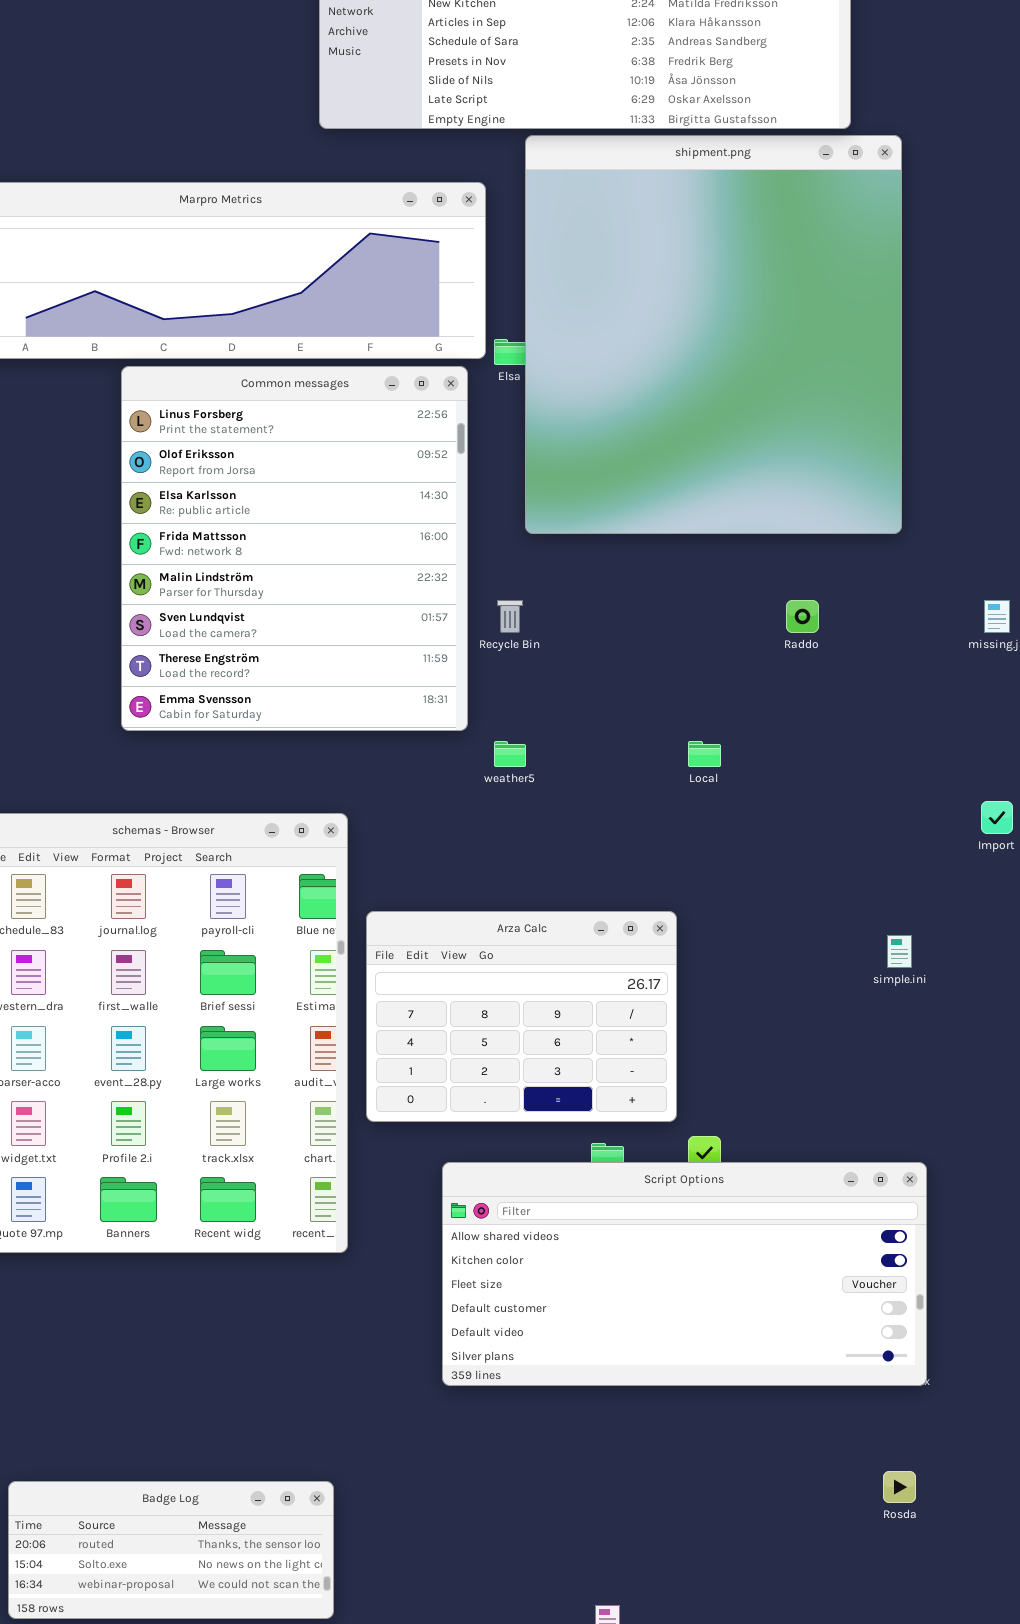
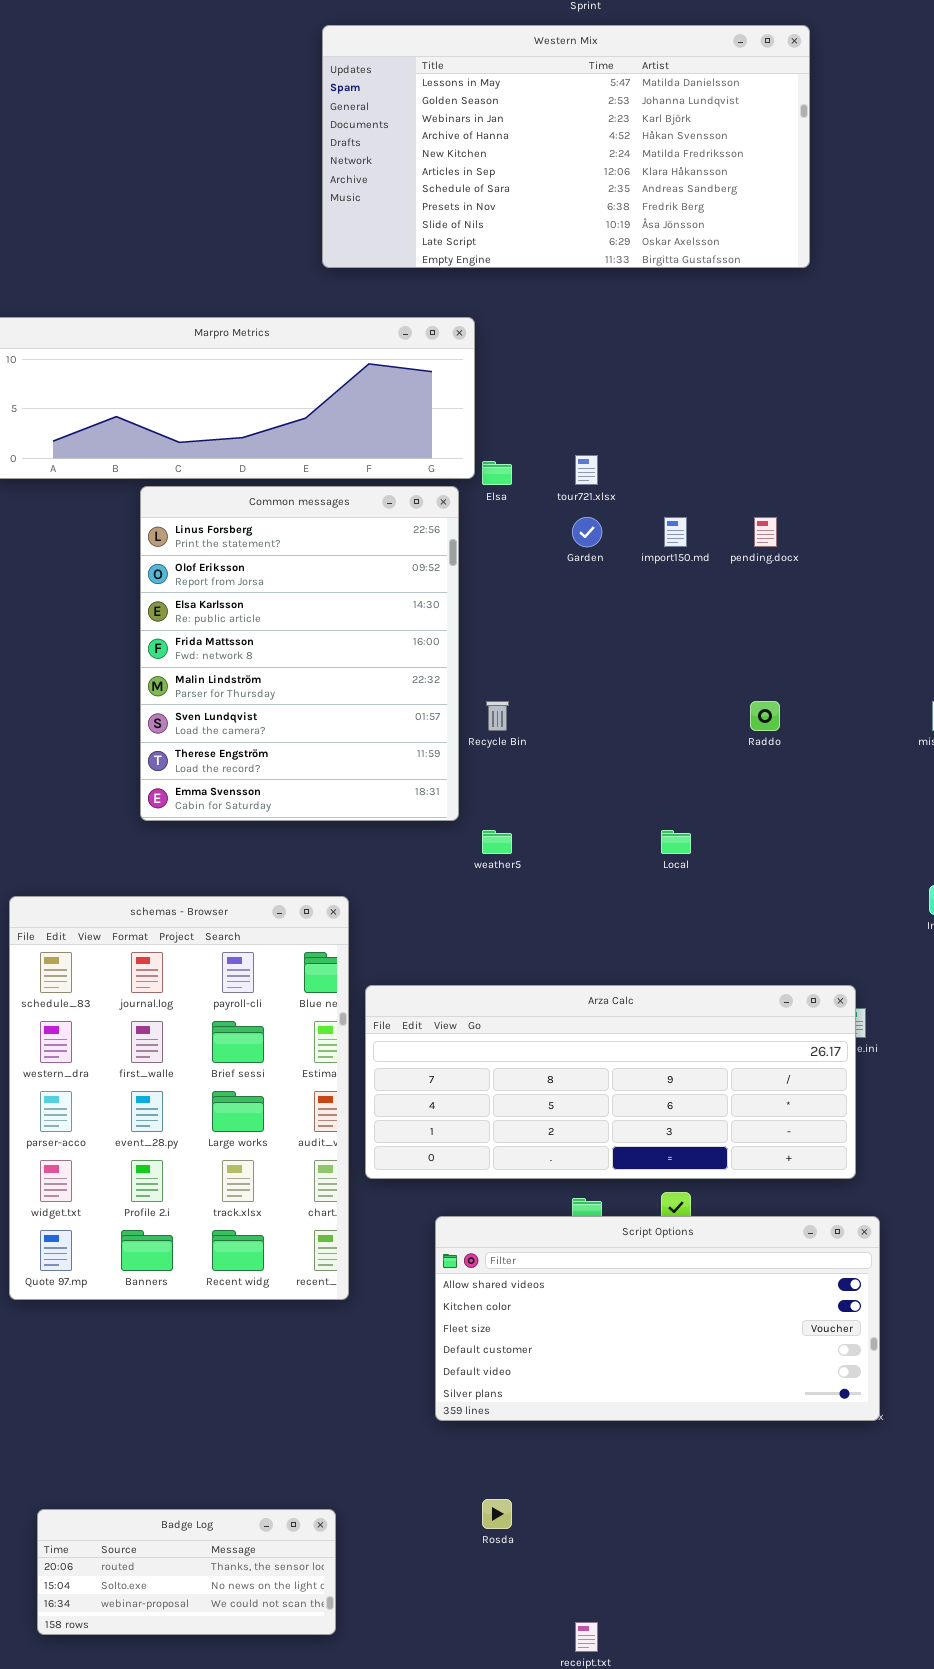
shipment.png: [525,135,902,534] -> none, closed
Arza Calc: [366,911,677,1122] -> [365,985,856,1179], resized
Rosda: [883,1471,916,1503] -> [482,1499,512,1529], moved

